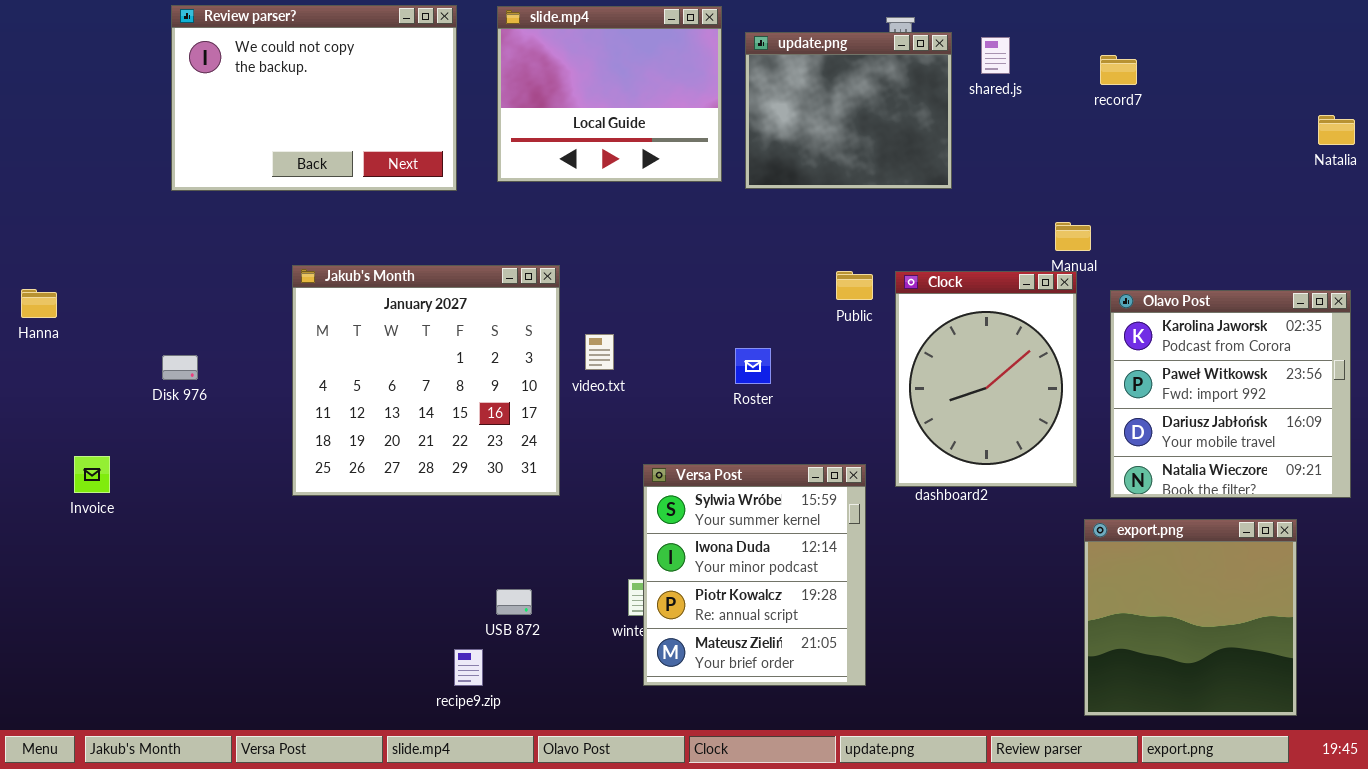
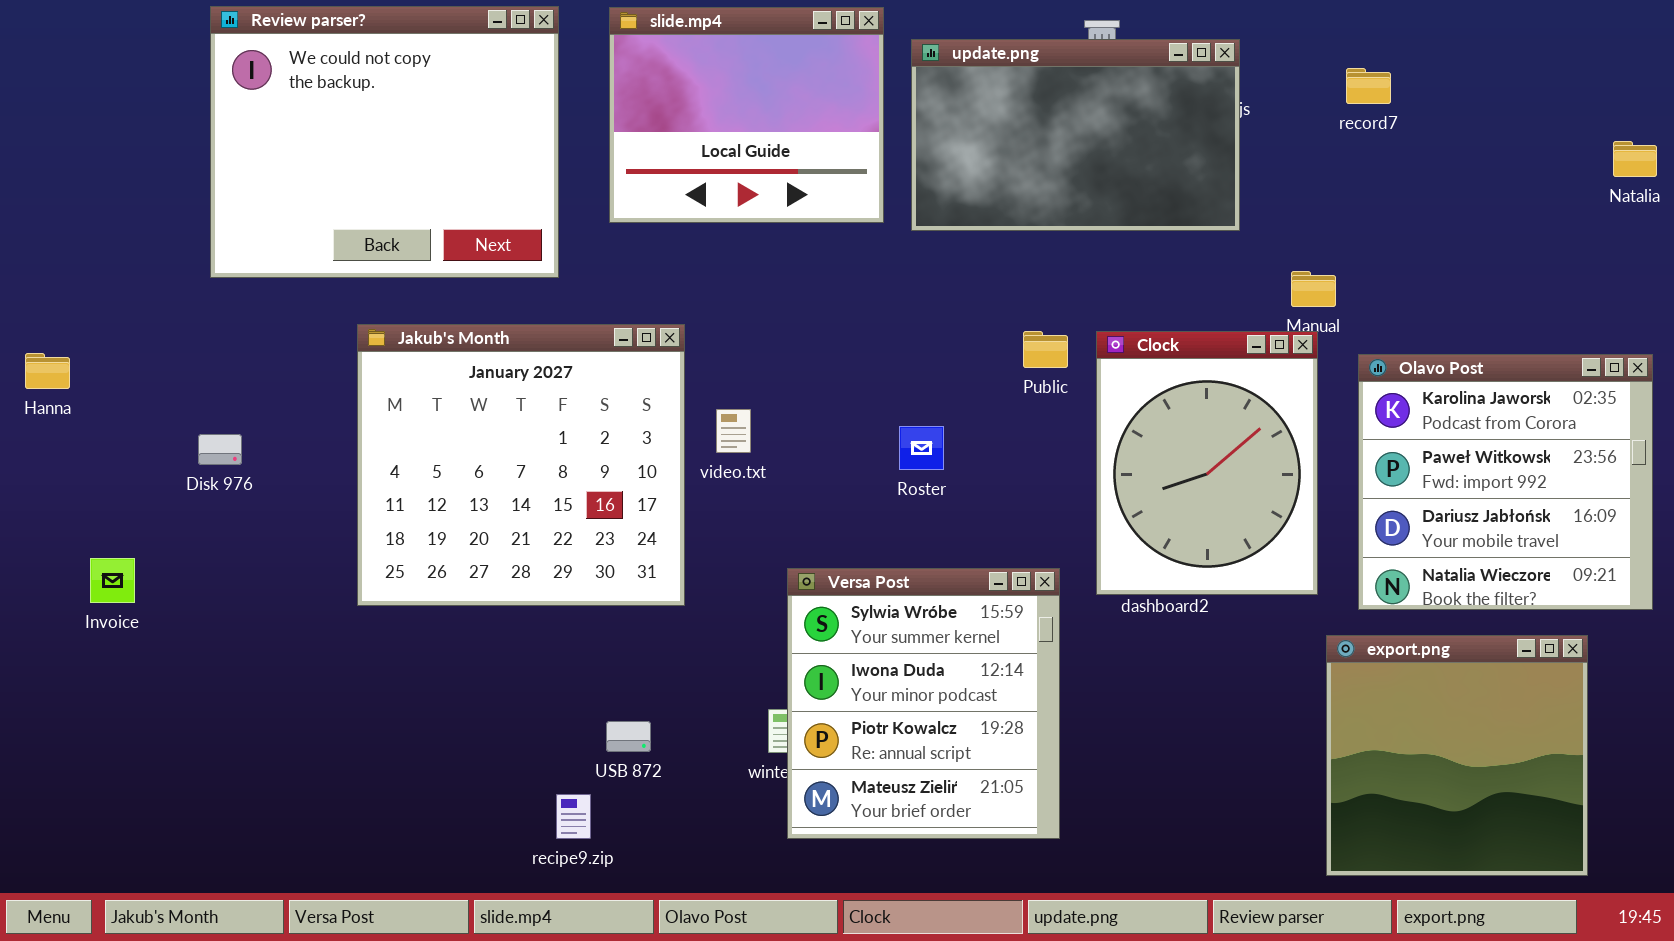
Review parser?: [171,5,457,191] -> [210,6,559,278], resized
update.png: [745,32,952,189] -> [911,39,1240,231], resized

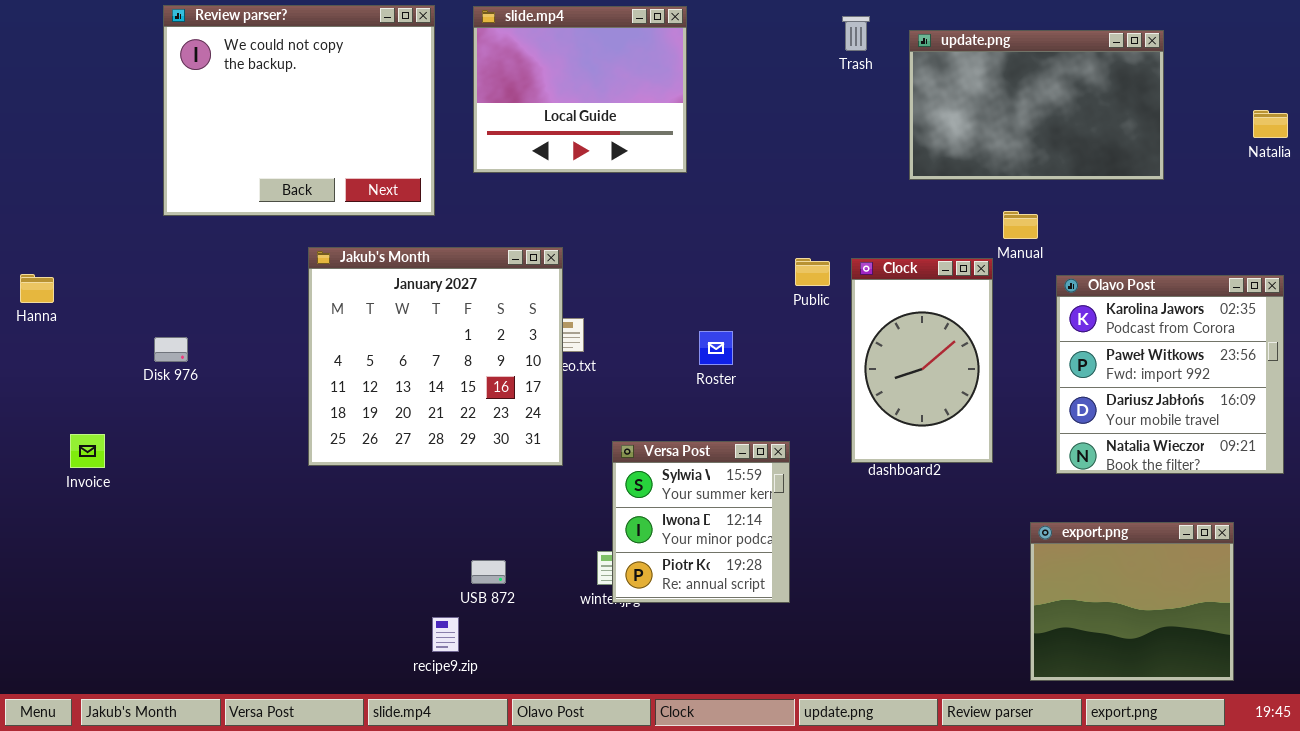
update.png: [911,39,1240,231] -> [909,30,1164,180], moved
Jakub's Month: [357,324,685,606] -> [308,247,563,466], moved
Clock: [1096,331,1318,595] -> [851,258,993,463], resized
Versa Post: [787,568,1060,839] -> [612,441,790,603], resized
export.png: [1326,635,1588,876] -> [1030,522,1234,681], resized

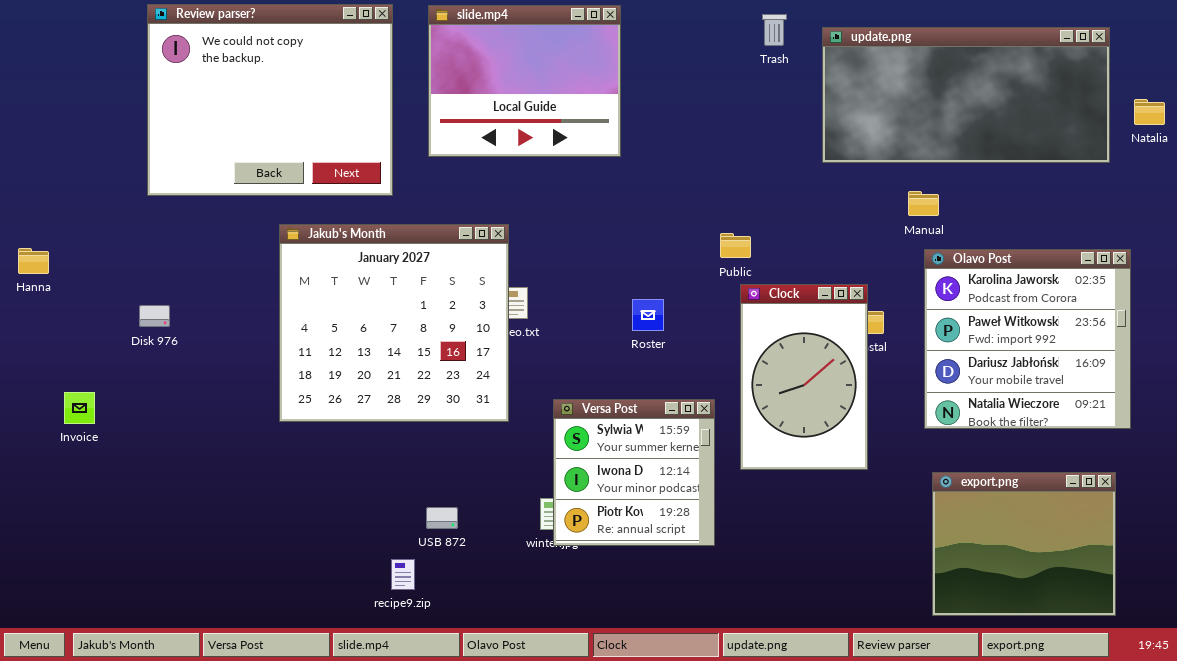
update.png: [909,30,1164,180] -> [822,27,1110,163], resized
Clock: [851,258,993,463] -> [740,284,868,470], moved
Olavo Post: [1056,275,1284,474] -> [924,249,1131,429], moved

